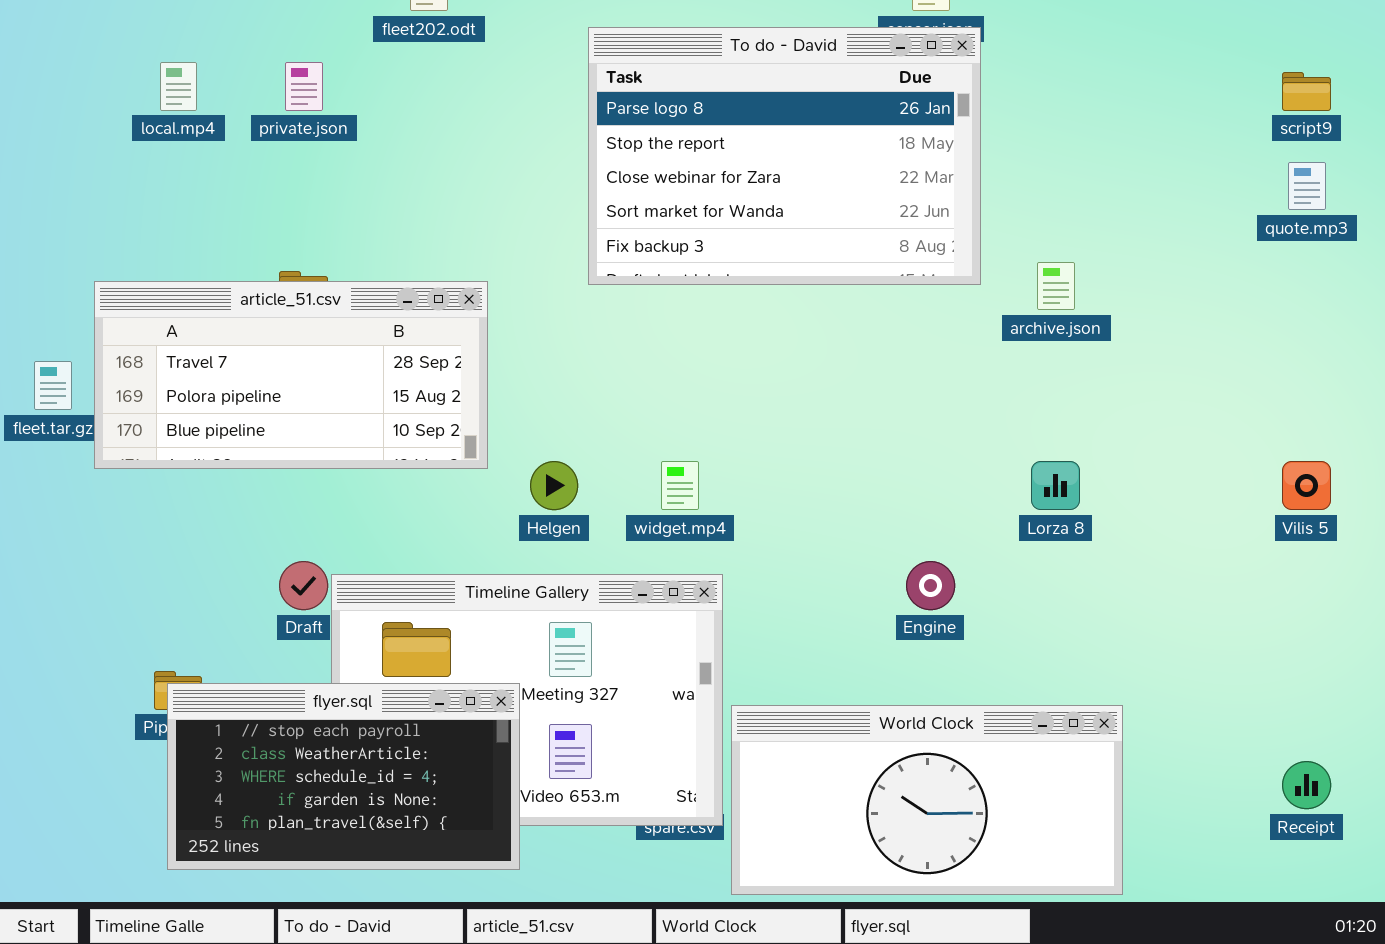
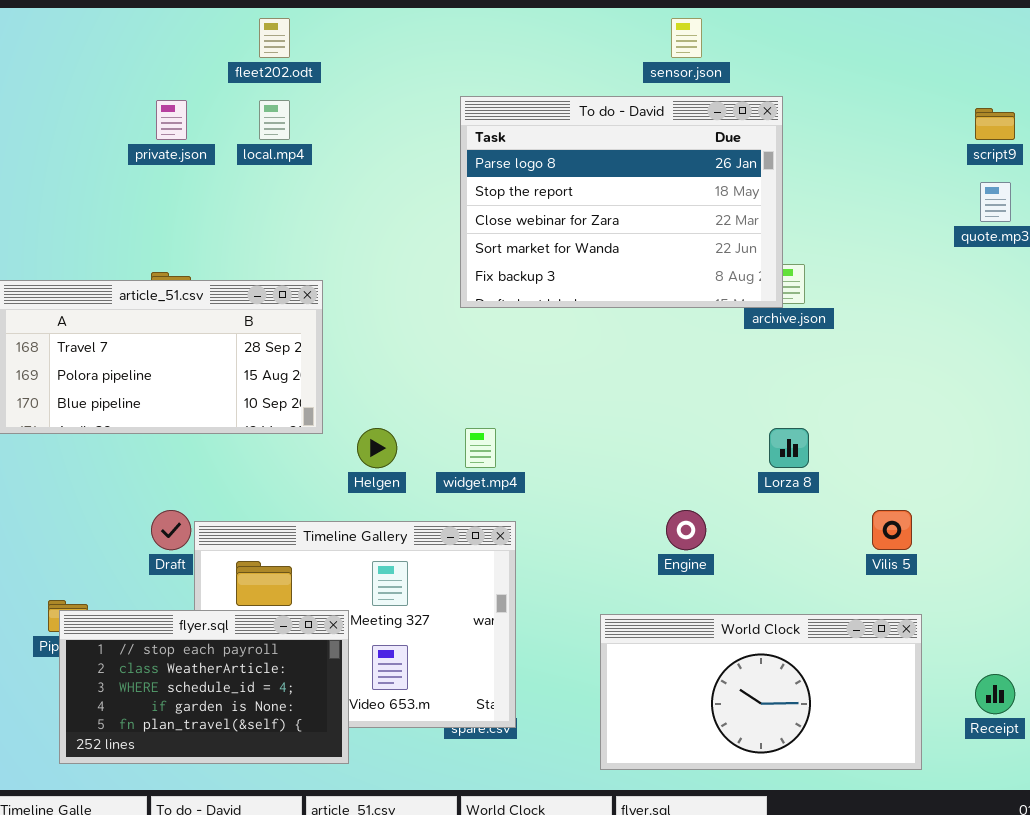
To do - David: [588,27,981,285] -> [460,96,783,308], moved
local.mp4: [160,62,197,111] -> [259,100,290,140], moved
Vilis 5: [1282,461,1331,510] -> [872,510,912,550], moved
World Clock: [731,705,1123,895] -> [600,614,922,770], moved

